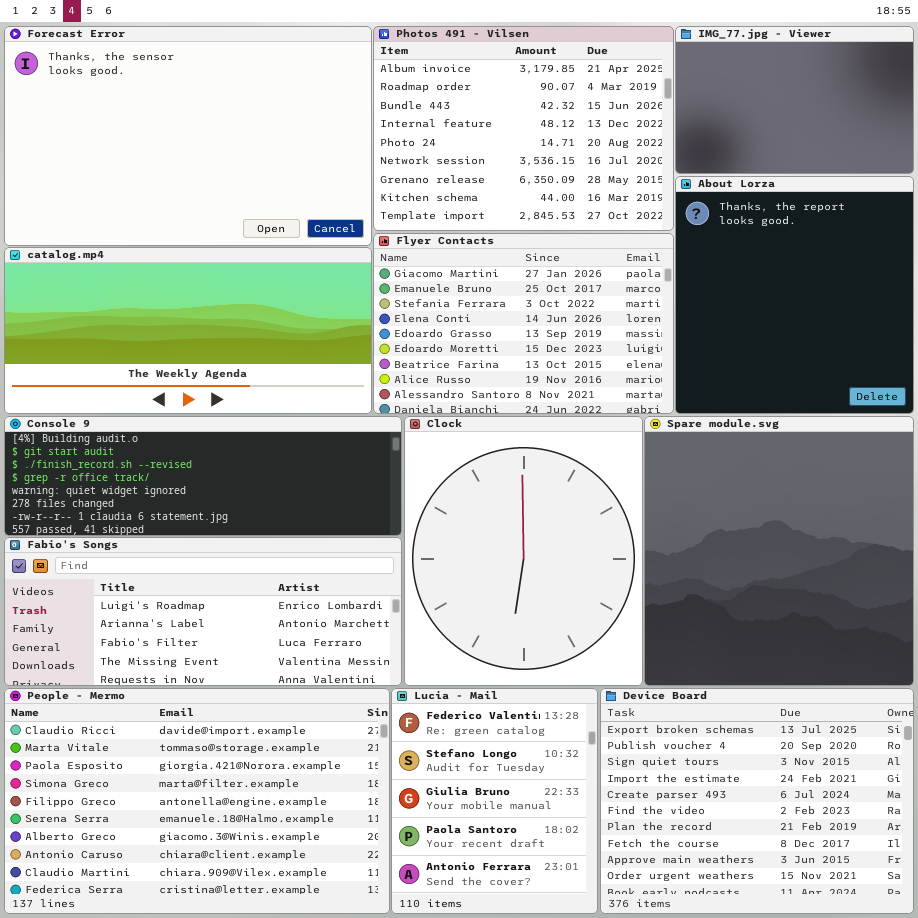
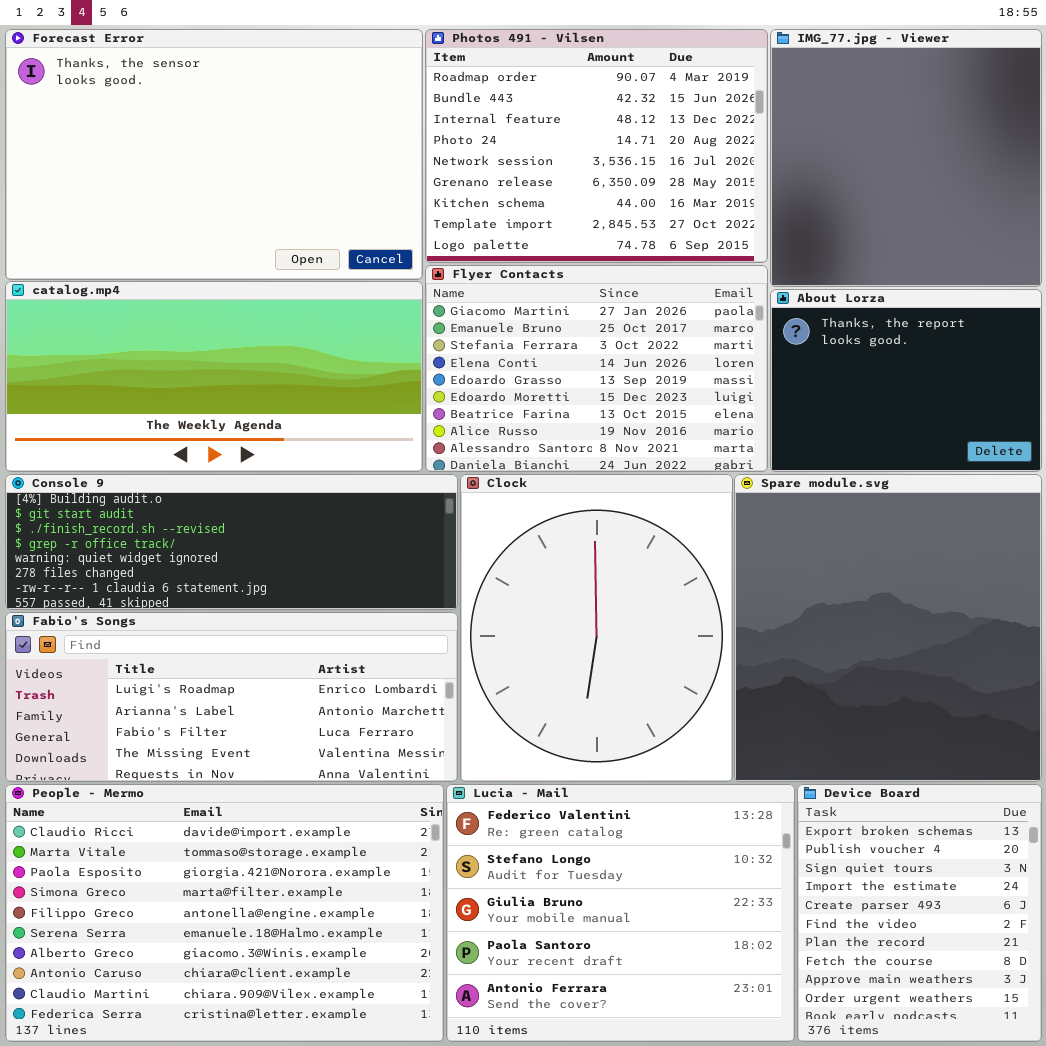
Photos 491 - Vilsen: [373,26,674,231] -> [425,29,768,263], scrolled down 1 row
IMG_77.jpg - Viewer: [675,26,914,174] -> [770,29,1042,287], resized
About Lorza: [675,176,914,414] -> [770,289,1042,472], resized
Lucia - Mail: [391,688,598,914] -> [446,784,795,1042], resized
Device Board: [600,688,914,914] -> [797,784,1042,1042], resized

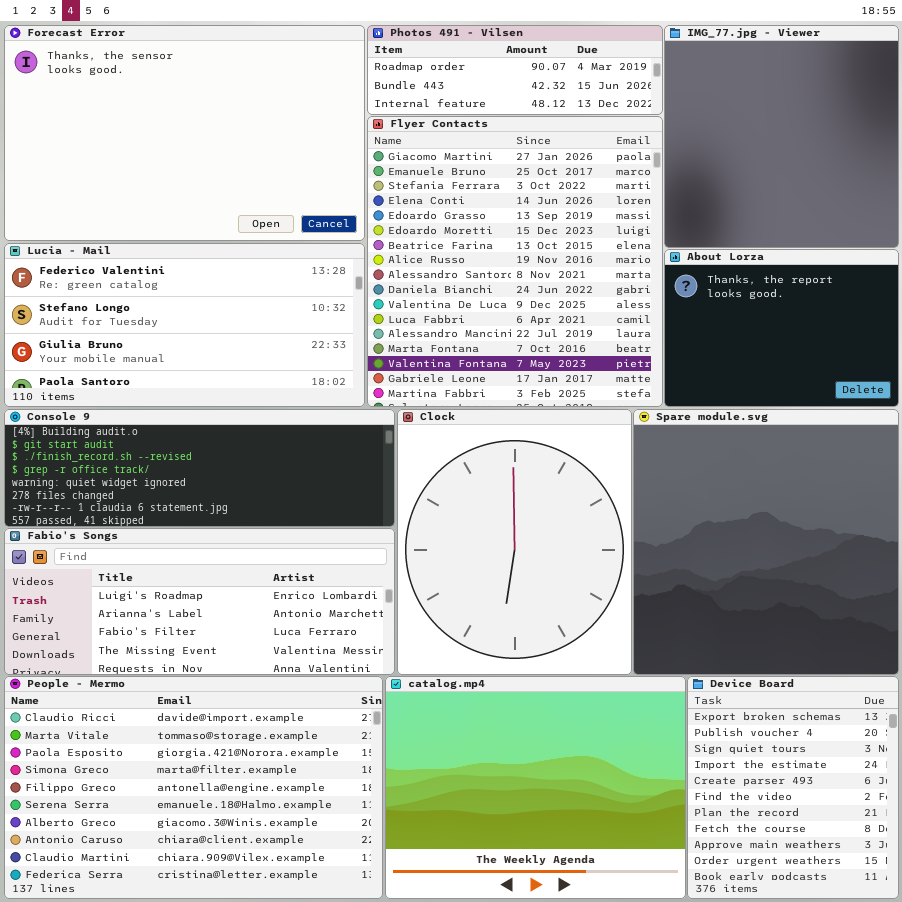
Photos 491 - Vilsen: [425,29,768,263] -> [367,25,663,115], resized
Flyer Contacts: [425,265,768,472] -> [367,116,663,407], resized
catalog.mp4: [5,281,423,472] -> [385,676,686,899], moved, resized
Lucia - Mail: [446,784,795,1042] -> [4,243,365,407], moved, resized

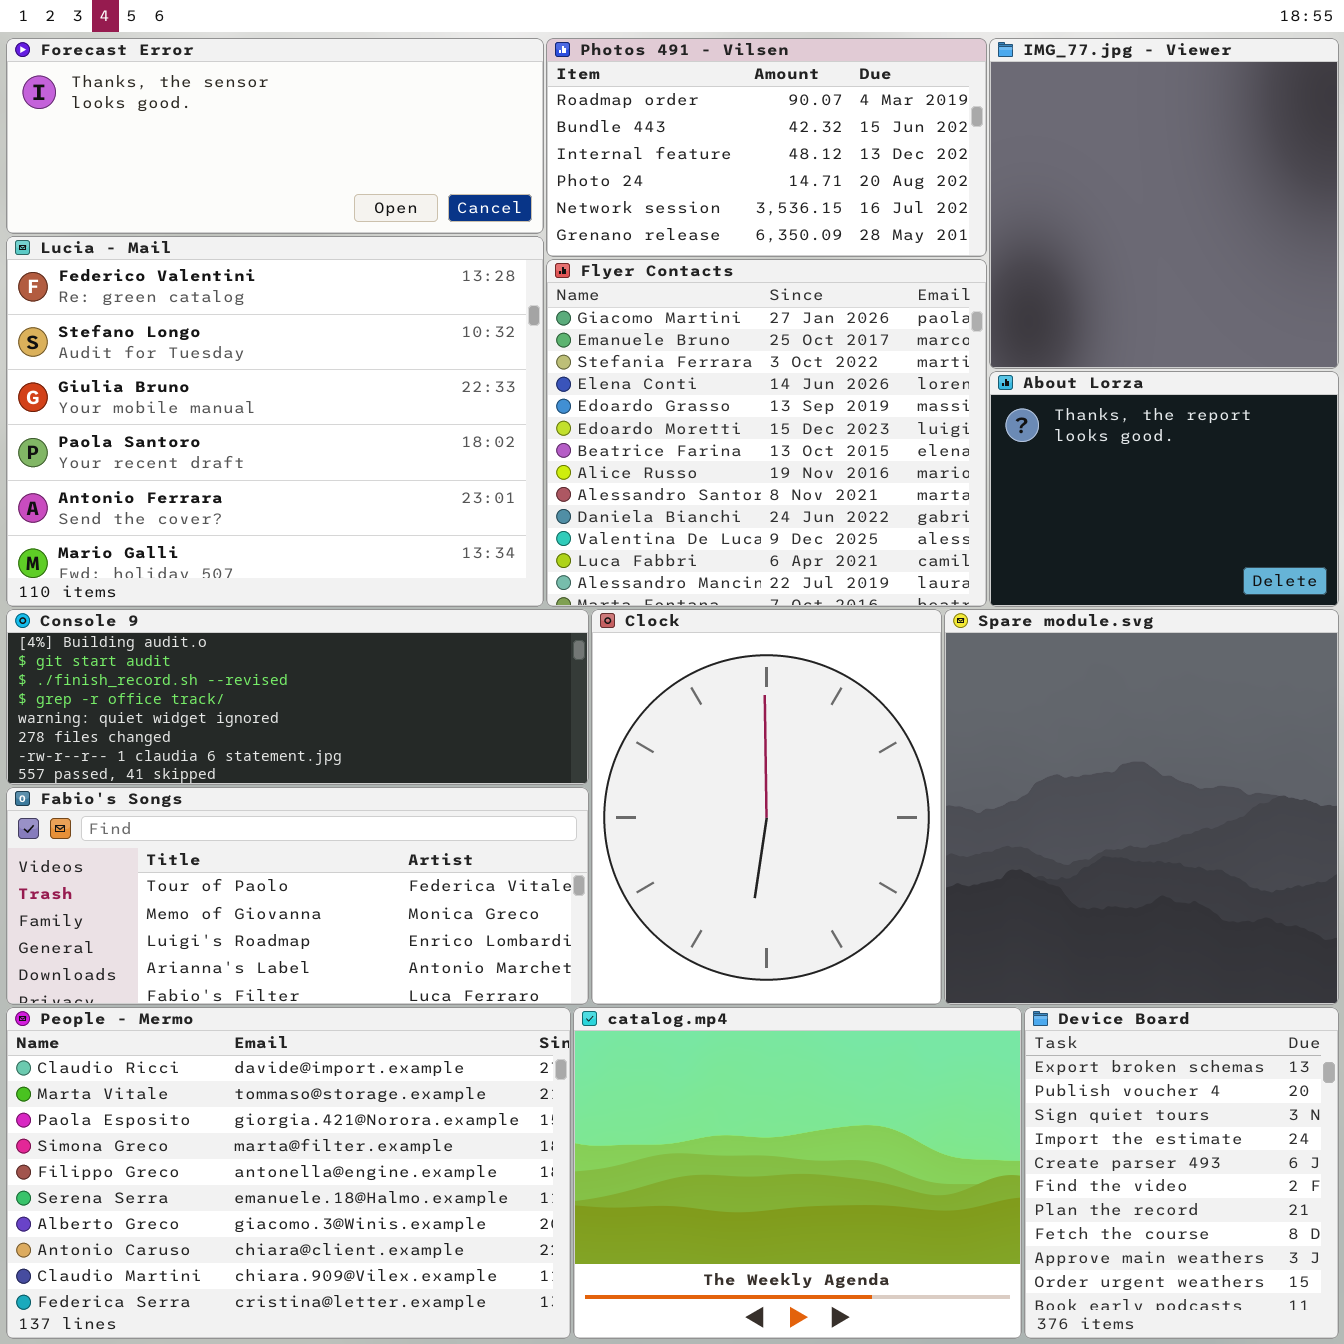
Forecast Error: [4,25,365,241] -> [6,38,544,234], resized
Photos 491 - Vilsen: [367,25,663,115] -> [546,38,987,257], resized
Flyer Contacts: [367,116,663,407] -> [546,259,987,607], resized
Lucia - Mail: [4,243,365,407] -> [6,236,544,607], resized
Fabio's Songs: [4,528,395,675] -> [6,787,589,1005], scrolled up 2 rows

